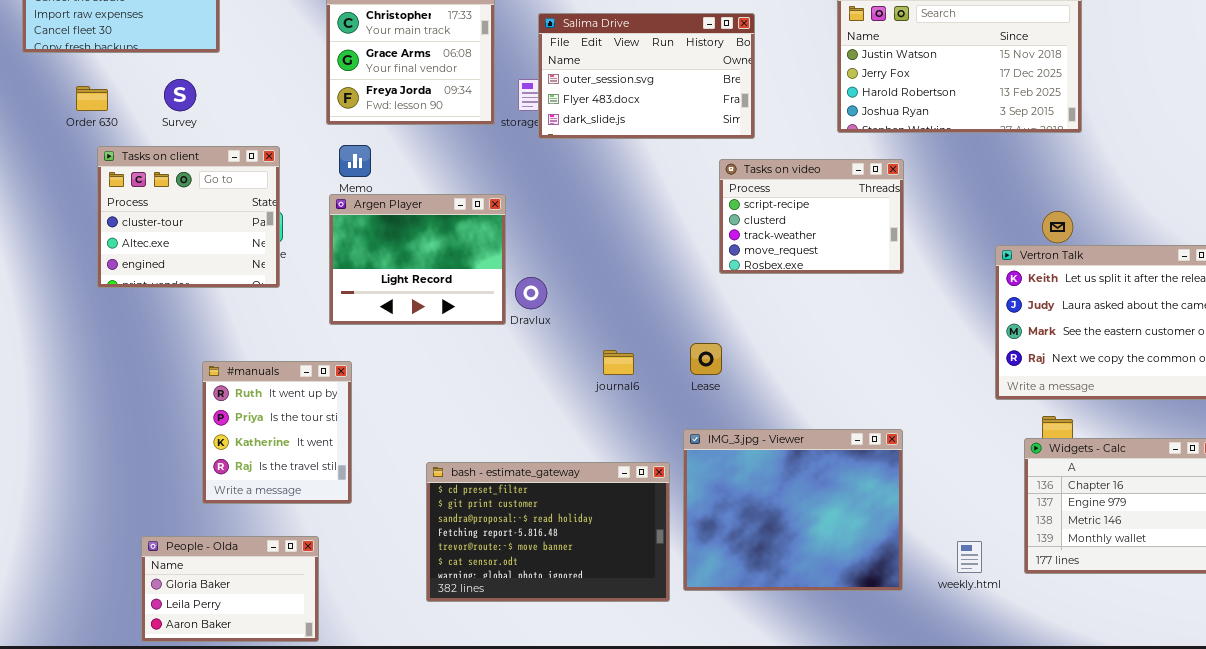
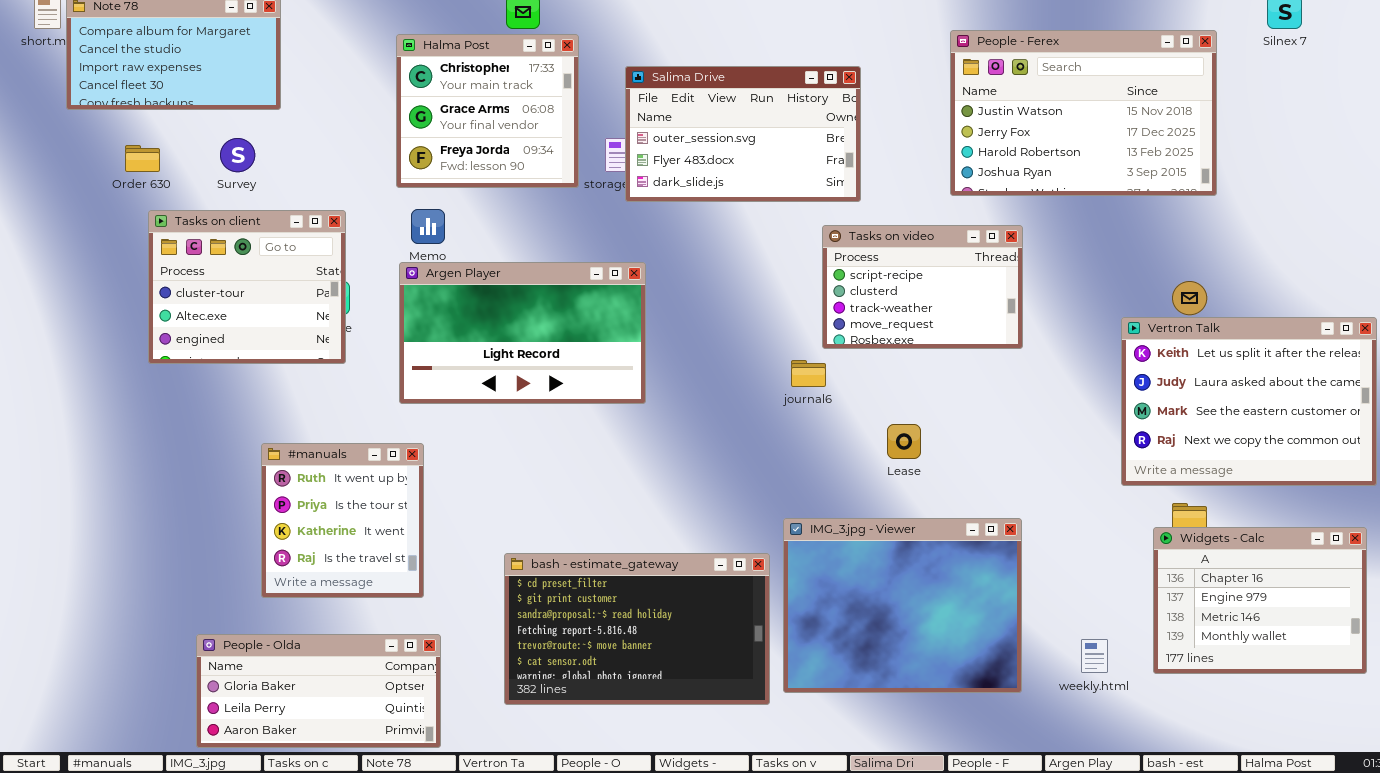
Argen Player: [329,194,506,325] -> [399,262,646,404], resized
Lease: [690,343,722,375] -> [887,424,921,459], moved
journal6: [603,350,634,375] -> [791,360,826,387], moved
People - Olda: [141,536,319,642] -> [196,634,441,748], resized

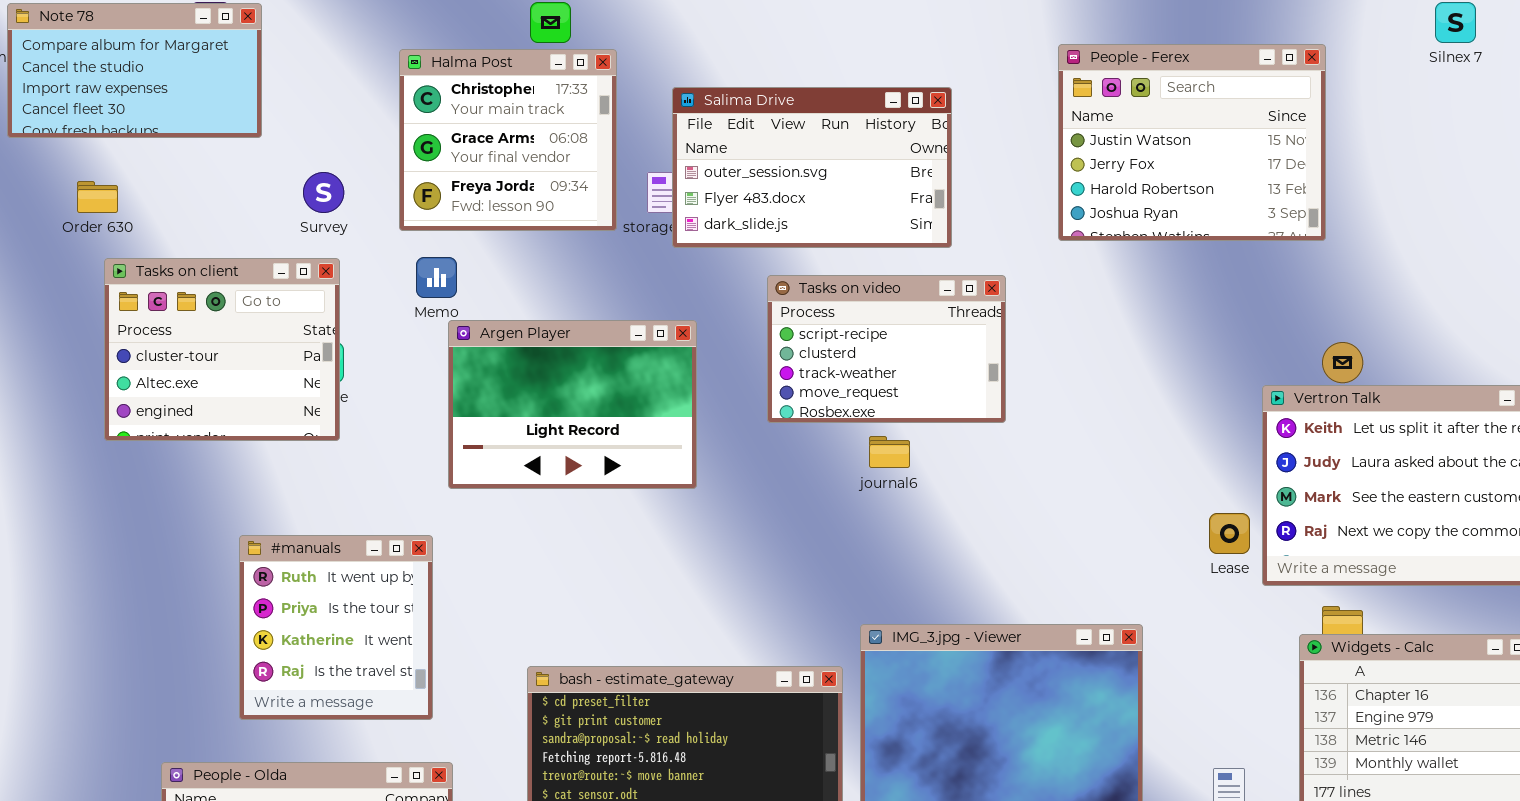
People - Ferex: [950,30,1217,196] -> [1058,44,1326,241], resized
Survey: [220,138,255,172] -> [303,172,344,213], moved
Tasks on video: [822,225,1023,349] -> [767,275,1006,423], moved
Argen Player: [399,262,646,404] -> [448,320,697,489], resized
Lease: [887,424,921,459] -> [1209,513,1250,554], moved

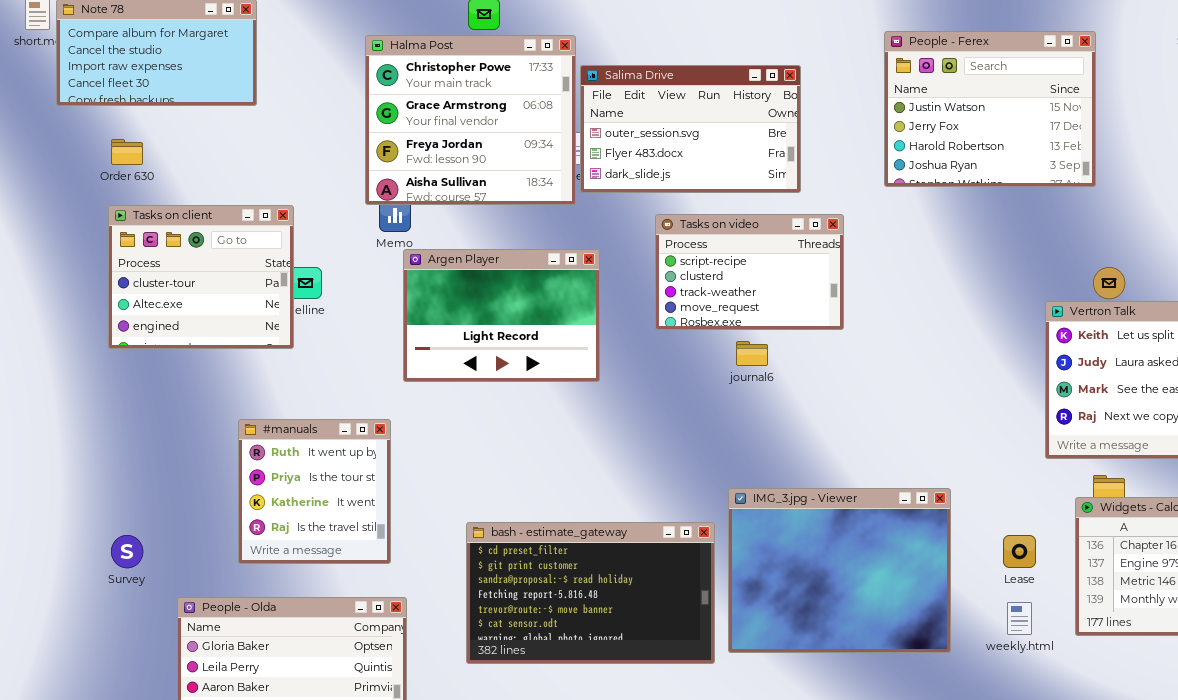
Halma Post: [399,49,617,231] -> [365,35,576,205], resized
Survey: [303,172,344,213] -> [111,535,143,568], moved
Tasks on client: [104,258,340,441] -> [108,205,294,349], moved
Lease: [1209,513,1250,554] -> [1003,535,1036,568], moved

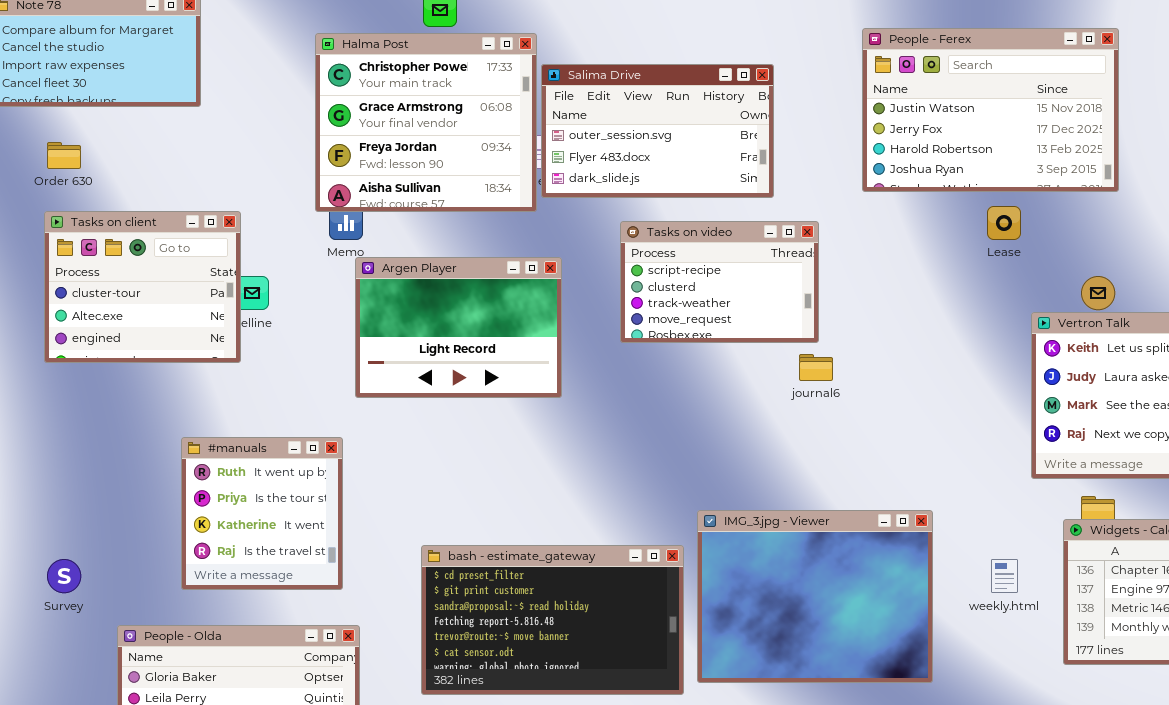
People - Ferex: [884,31,1096,187] -> [862,28,1119,192], resized
journal6: [736,341,768,366] -> [799,354,833,381], moved
Lease: [1003,535,1036,568] -> [987,206,1021,240], moved
weekly.html: [1007,602,1032,635] -> [991,559,1018,593], moved

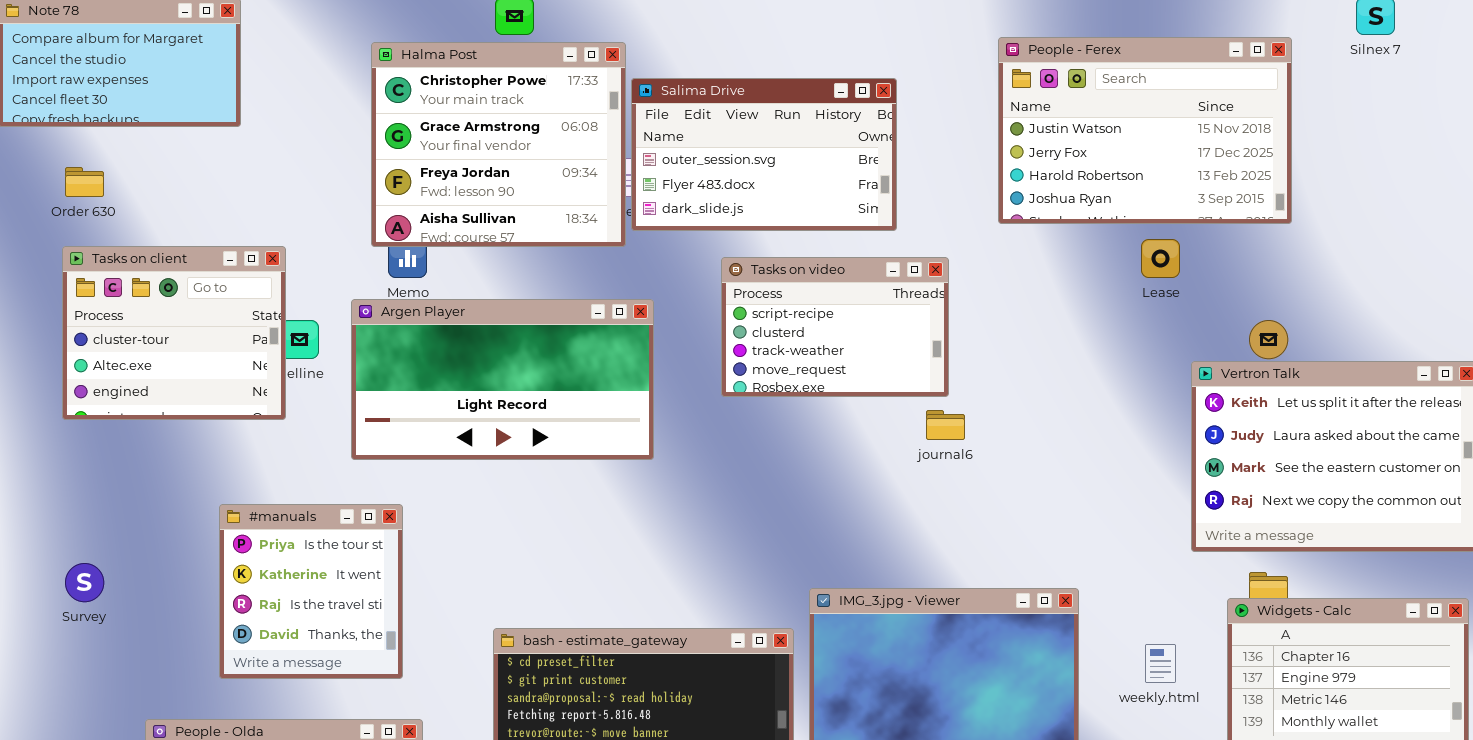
Argen Player: [355,257,562,398] -> [351,299,654,460], resized
#manuals: [181,437,343,590] -> [219,504,403,679], scrolled down 1 row
Survey: [47,559,81,593] -> [65,563,104,602], moved

